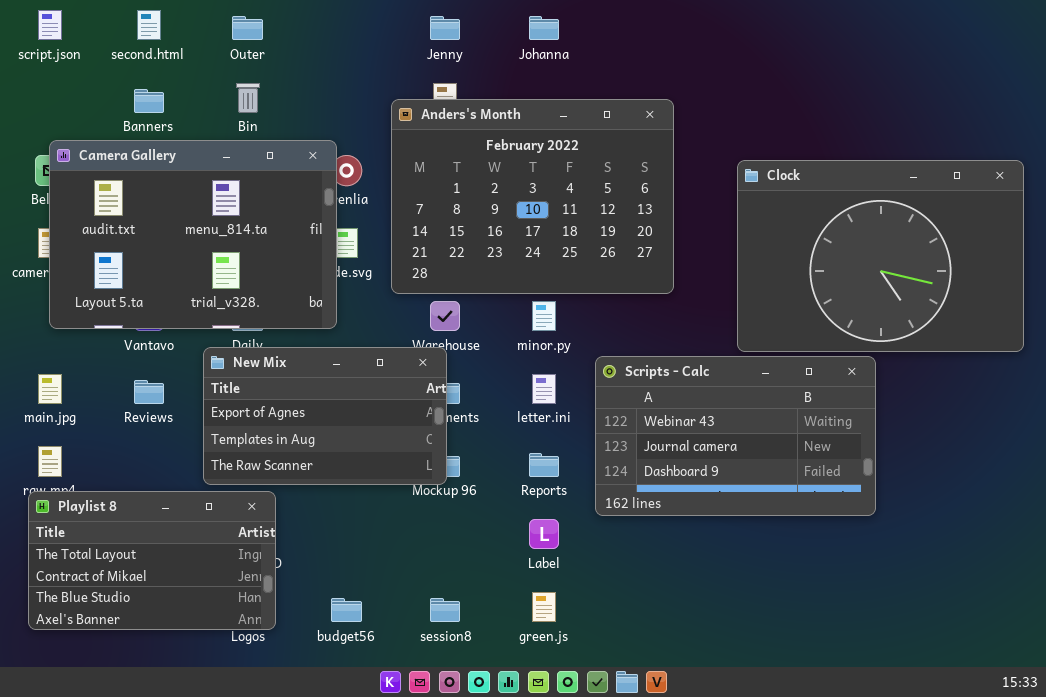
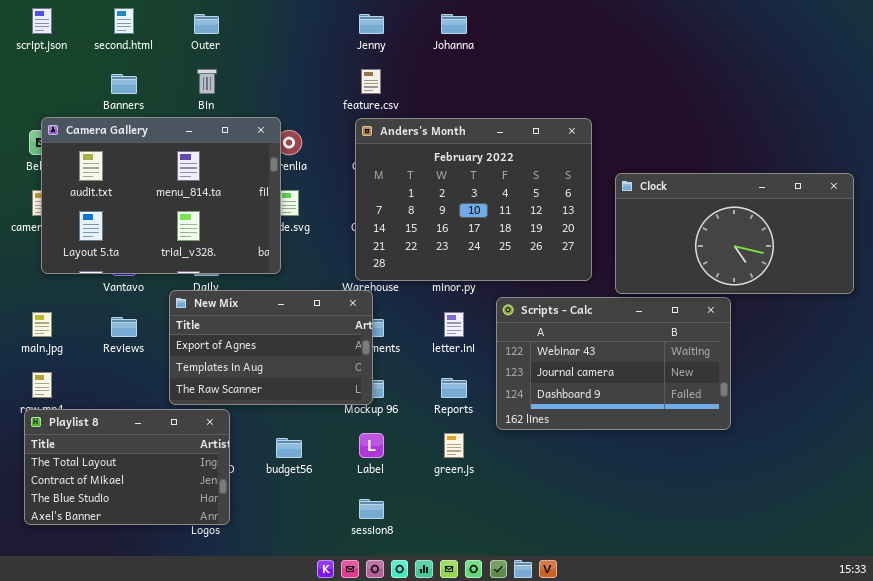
Anders's Month: [391,99,674,294] -> [355,118,592,281], moved
Clock: [737,160,1024,352] -> [615,173,854,294], resized
Label: [529,519,559,549] -> [359,433,384,458], moved
green.js: [532,592,556,622] -> [444,433,464,458], moved
budget56: [331,598,362,622] -> [276,438,302,458], moved

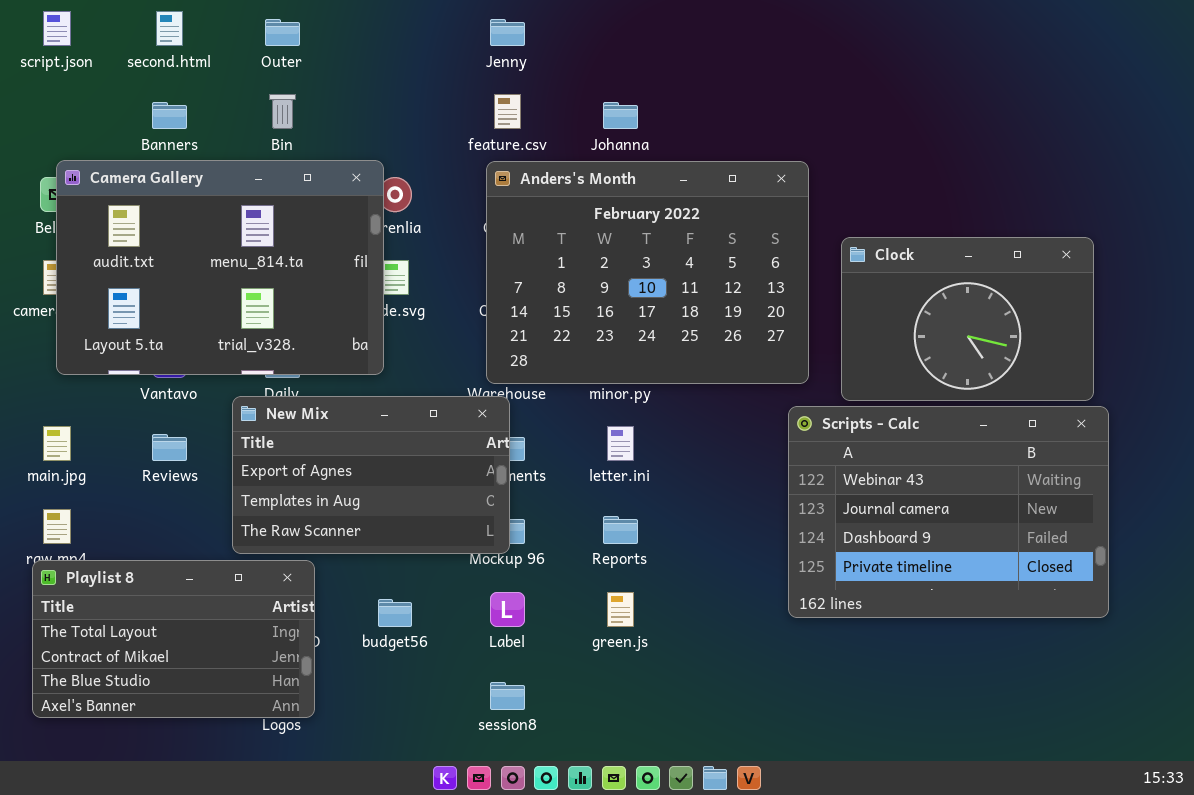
Johanna: [441,14,467,34] -> [603,102,638,129], moved
Clock: [615,173,854,294] -> [841,237,1094,401], resized
Scripts - Calc: [496,297,731,430] -> [788,406,1109,618], moved, resized

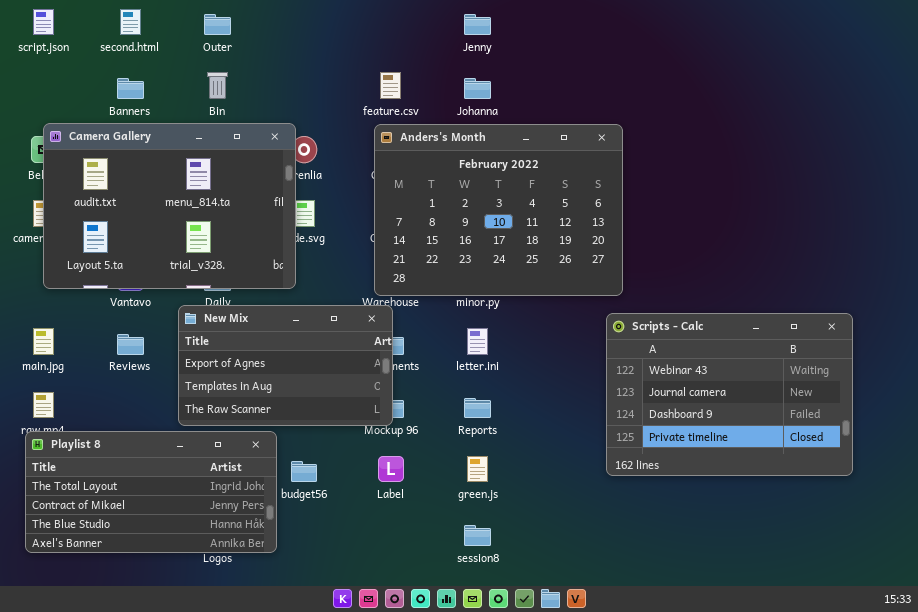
Jenny: [490,19,525,46] -> [464,14,491,35], moved
Clock: [841,237,1094,401] -> none, closed
Playlist 8: [32,560,315,718] -> [25,431,277,553], resized
session8: [490,682,525,710] -> [464,525,491,546], moved

